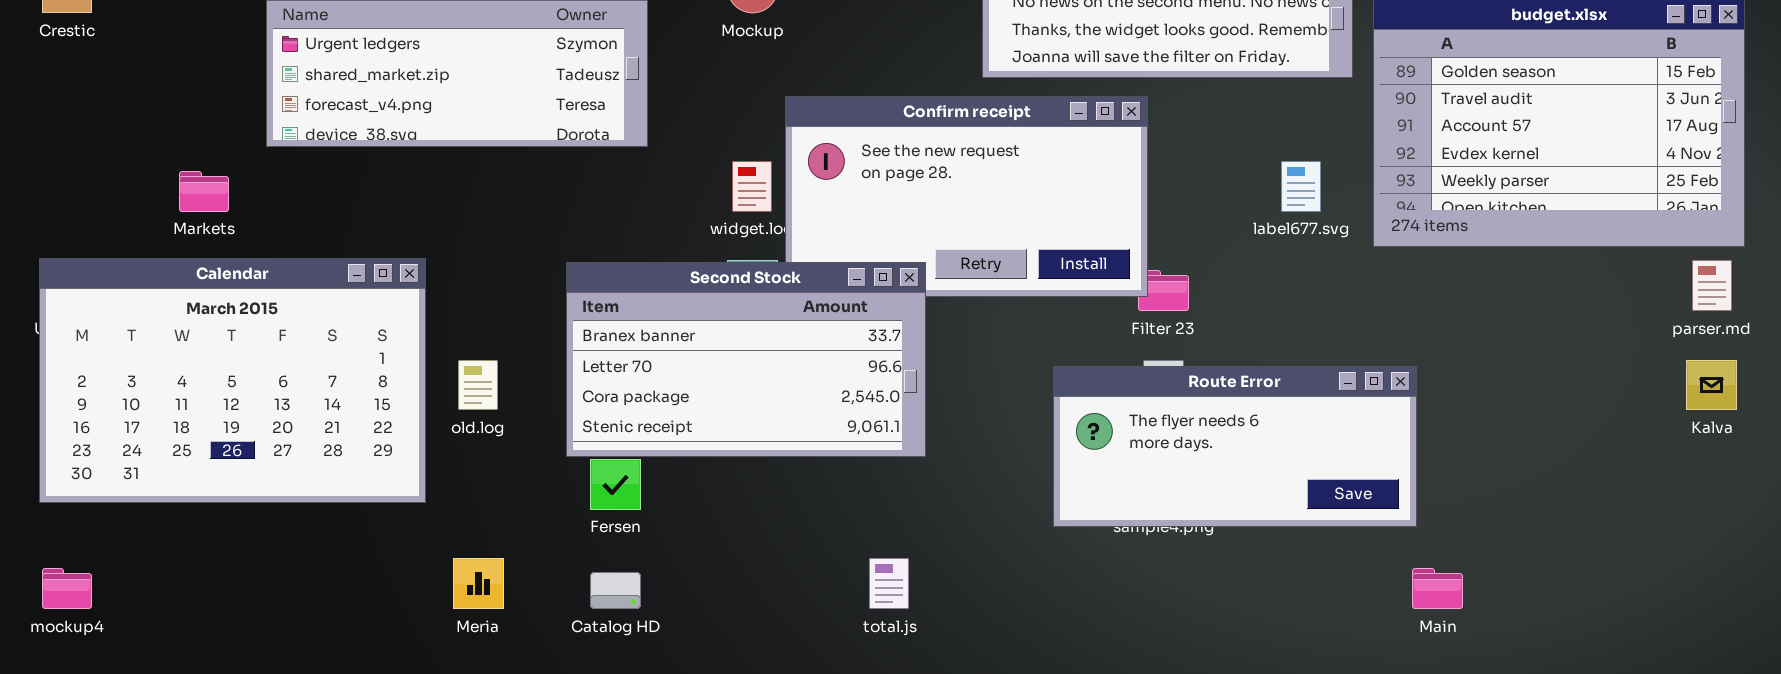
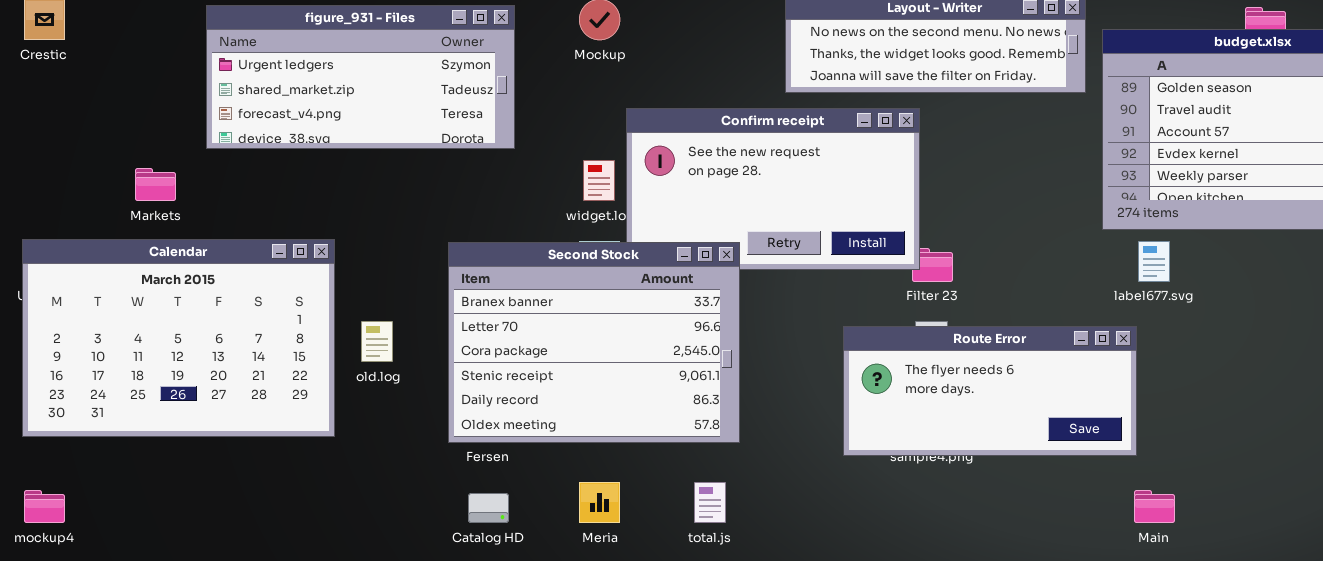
label677.svg: [1281,161,1321,212] -> [1138,241,1170,282], moved
Second Stock: [566,262,926,457] -> [448,242,740,443], resized
Meria: [453,558,504,609] -> [579,482,620,523], moved

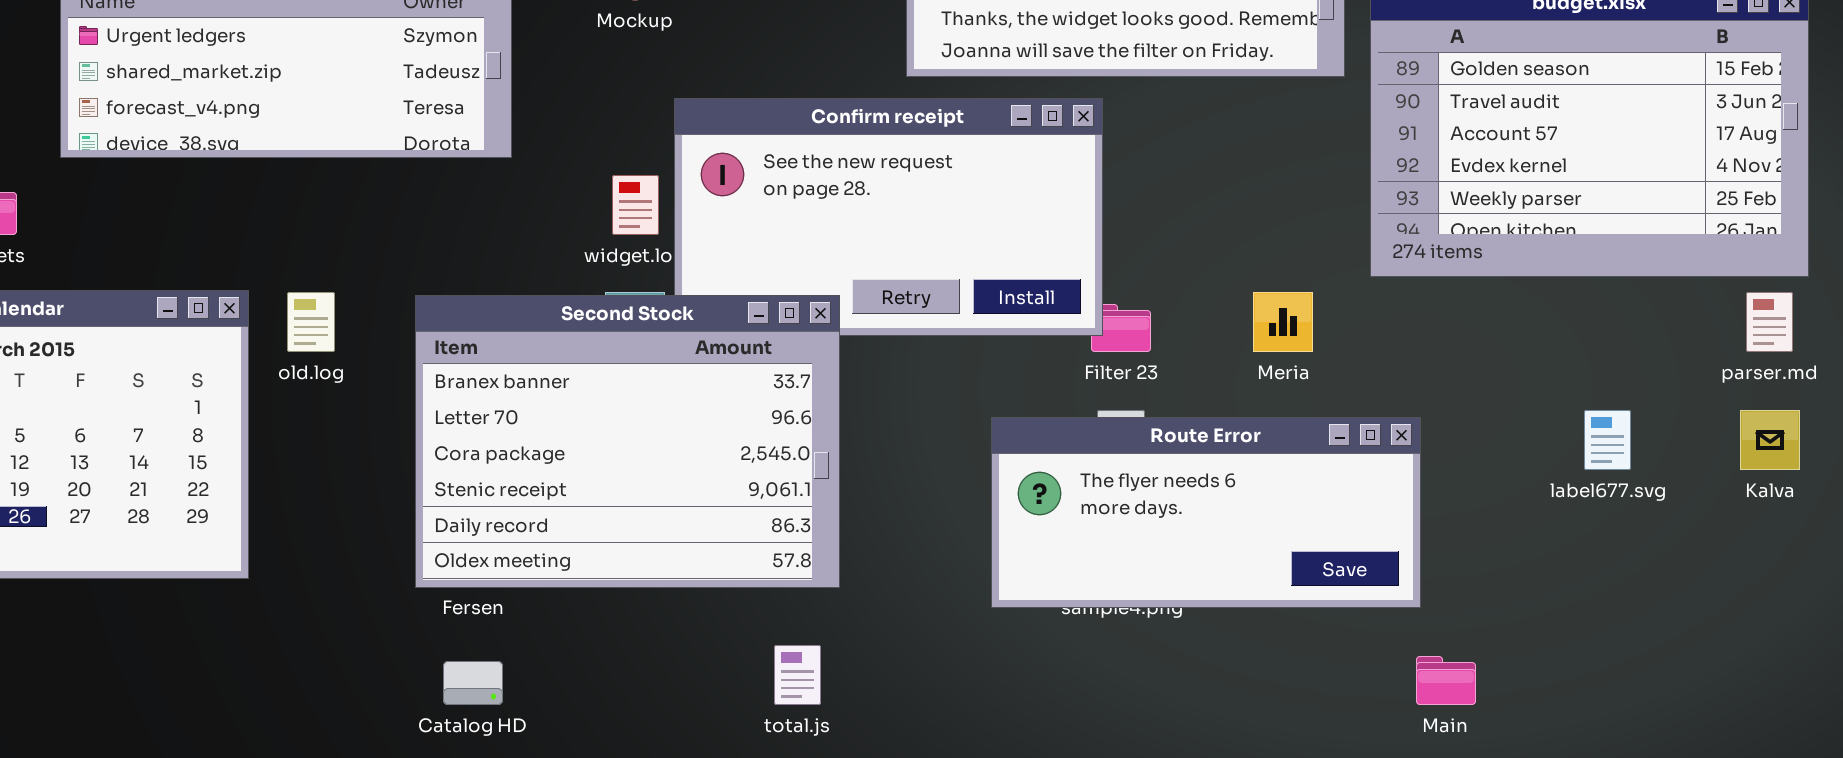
label677.svg: [1138,241,1170,282] -> [1584,410,1631,470], moved
old.log: [361,321,393,362] -> [287,292,335,352], moved
Meria: [579,482,620,523] -> [1253,292,1313,352], moved

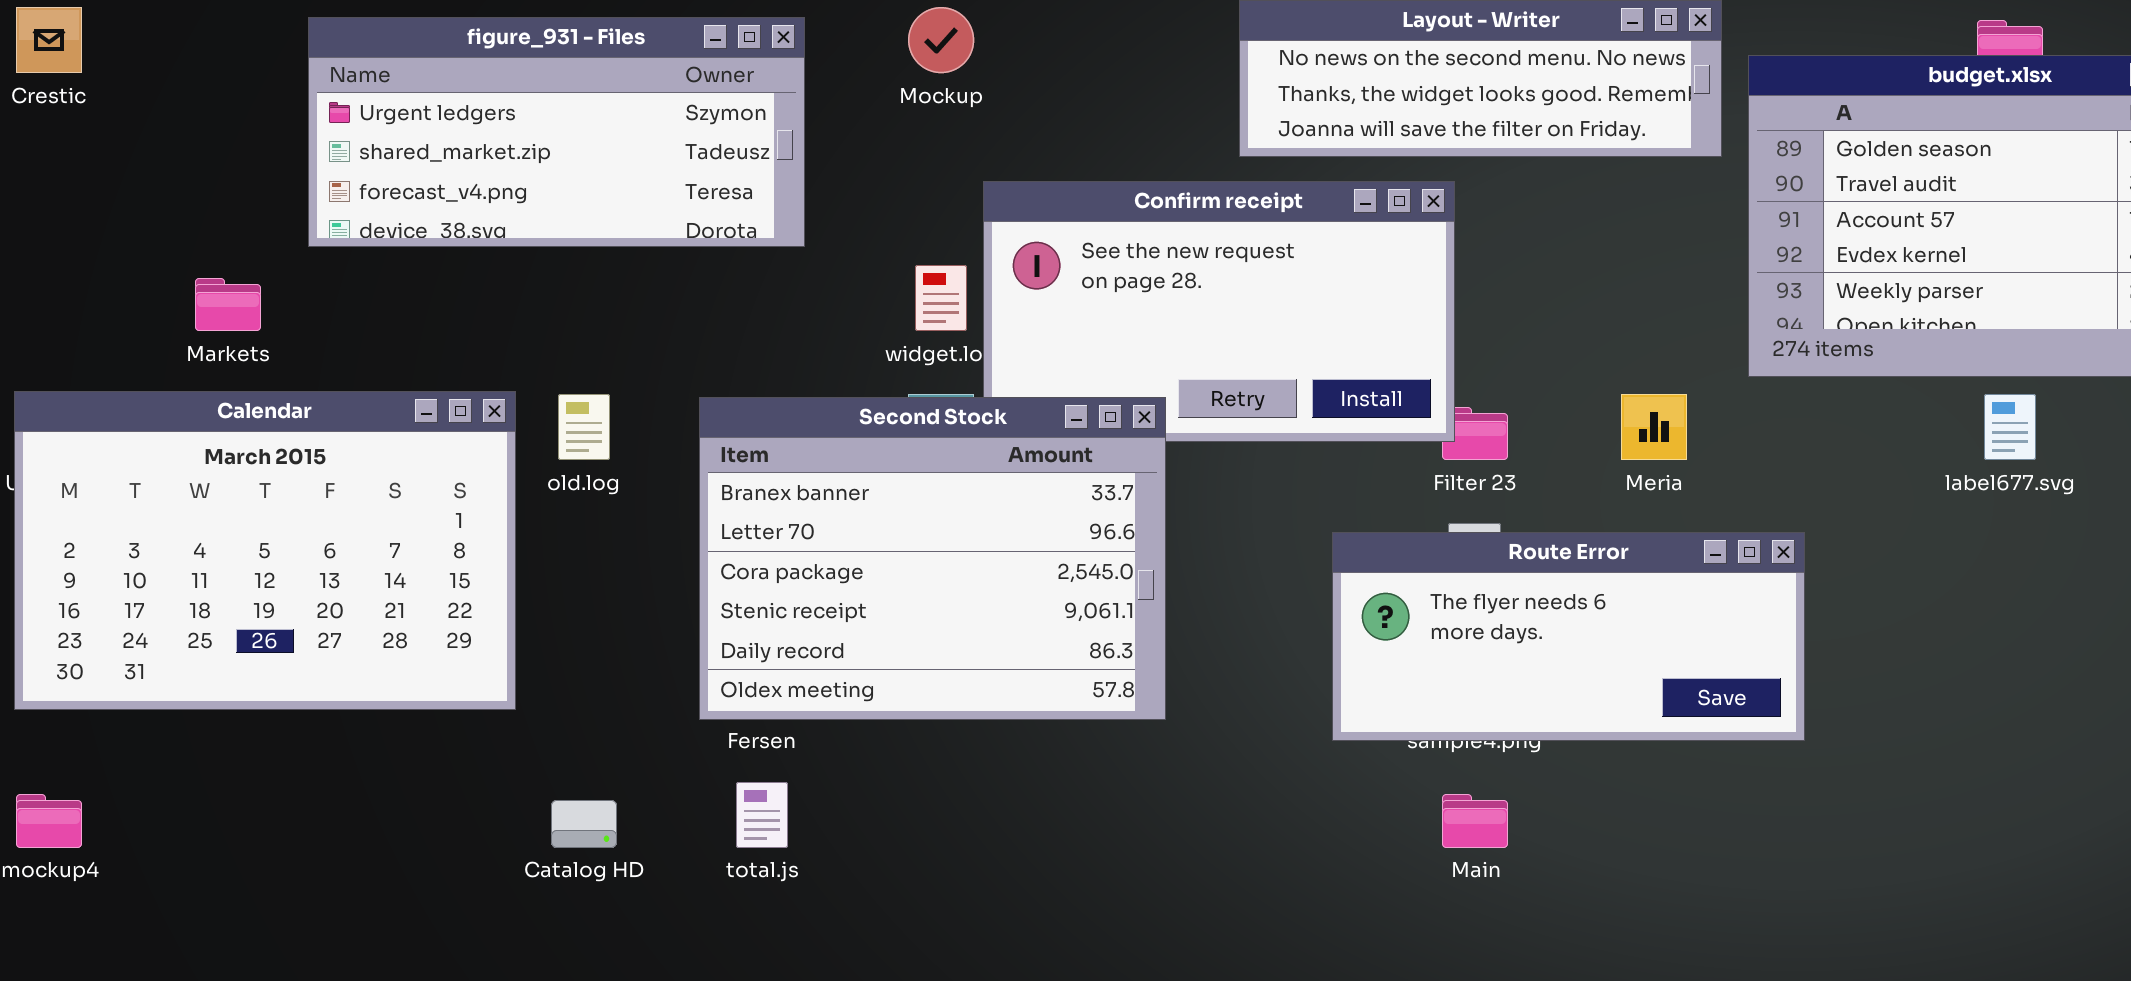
label677.svg: [1584,410,1631,470] -> [1984,394,2036,460], moved
total.js: [774,645,821,705] -> [736,782,788,848], moved
Main: [1416,656,1476,705] -> [1442,794,1508,848], moved
Catalog HD: [443,661,503,705] -> [551,800,617,848], moved

